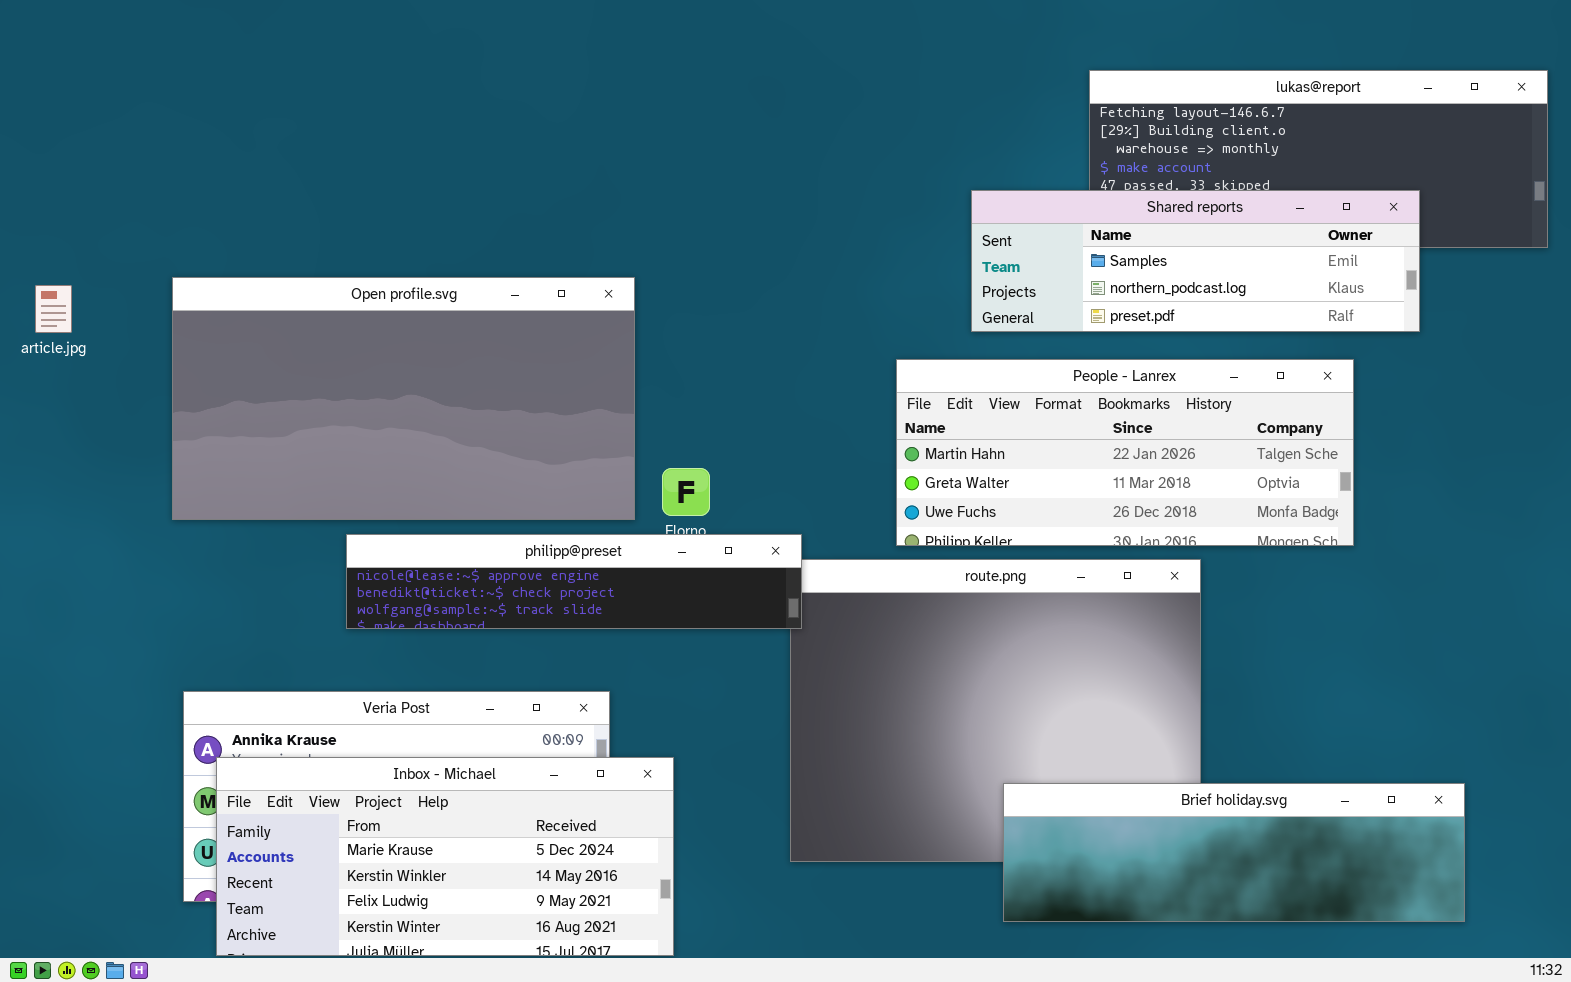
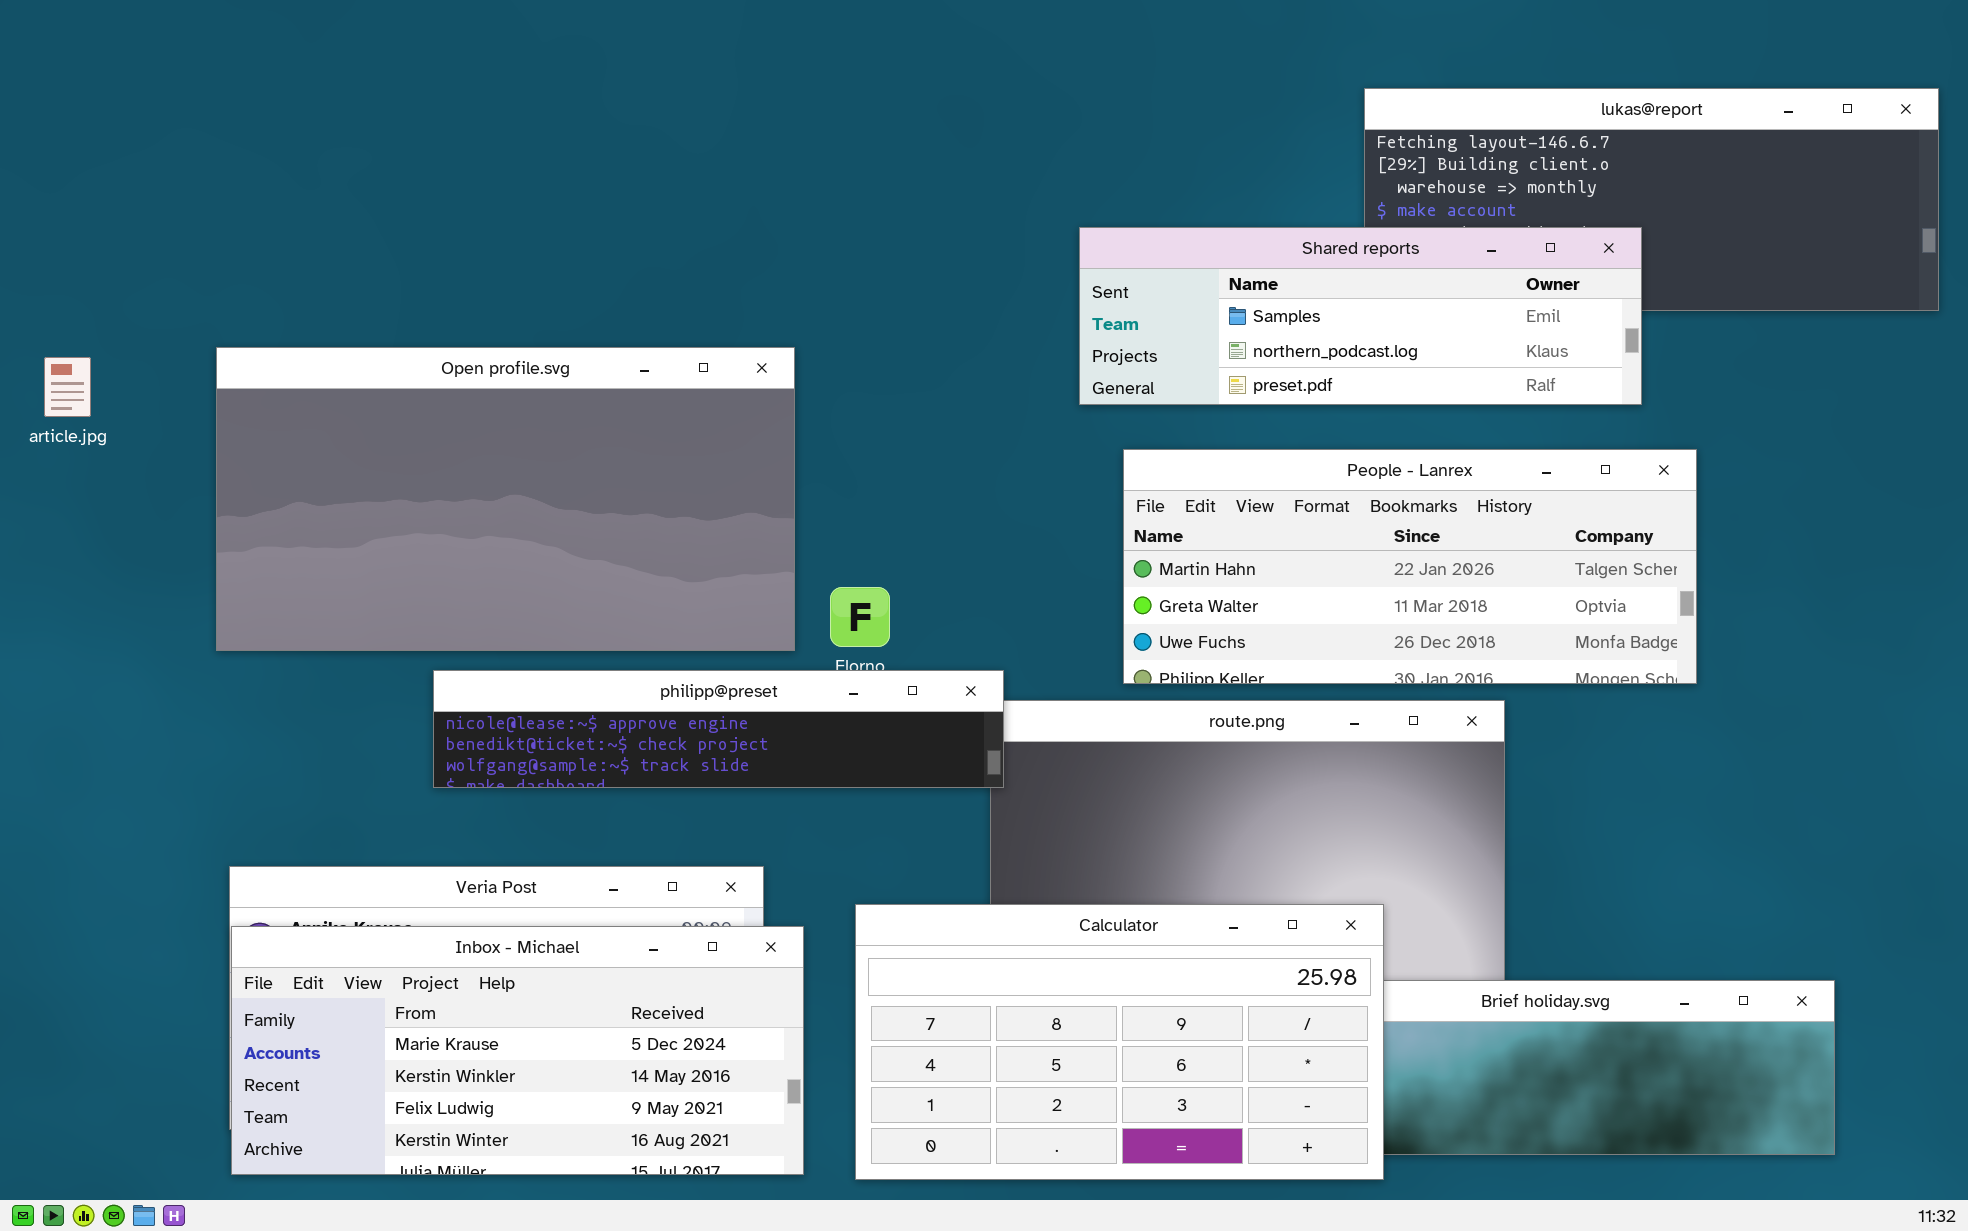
Shared reports: [971,190,1420,332] -> [1079,227,1642,405], moved
Calculator: none -> [855,904,1384,1180], opened
Inbox - Michael: [216,757,674,956] -> [231,926,804,1175], moved

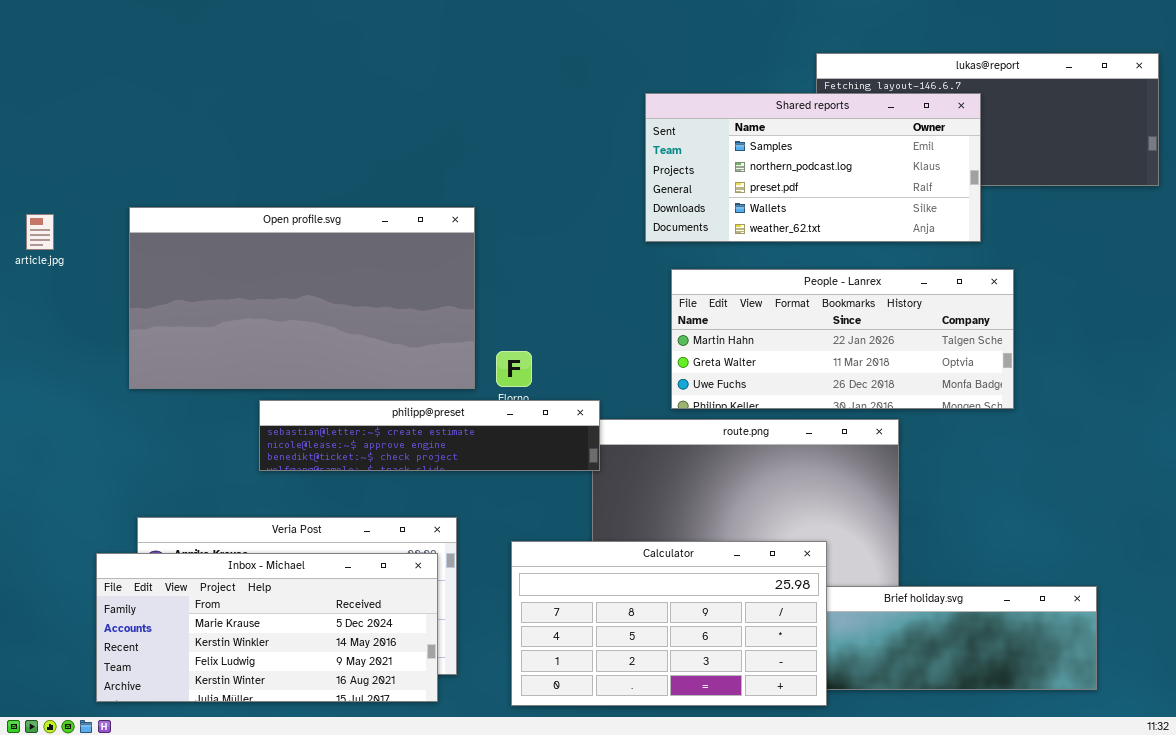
Shared reports: [1079,227,1642,405] -> [645,93,981,242], resized
philipp@preset: [433,670,1004,788] -> [259,400,600,471], scrolled up 1 row
Inbox - Michael: [231,926,804,1175] -> [96,553,438,702], moved

